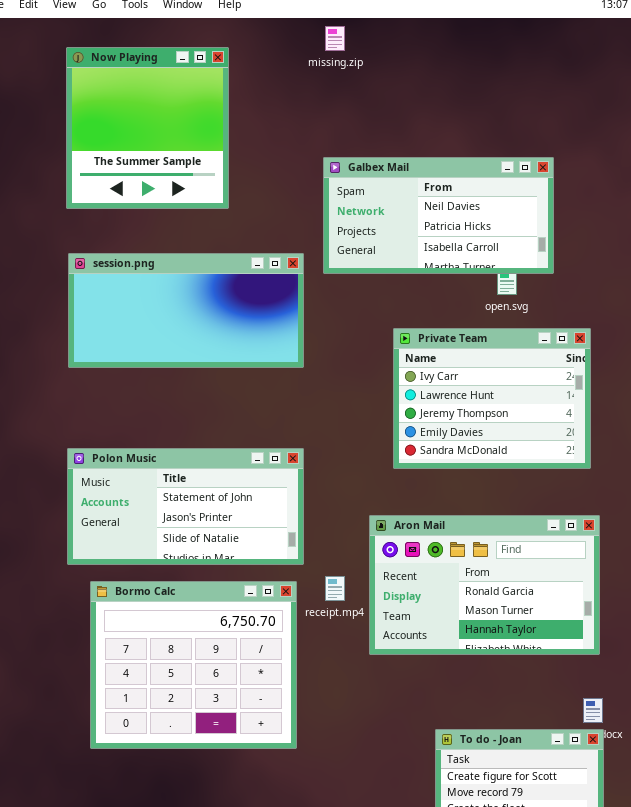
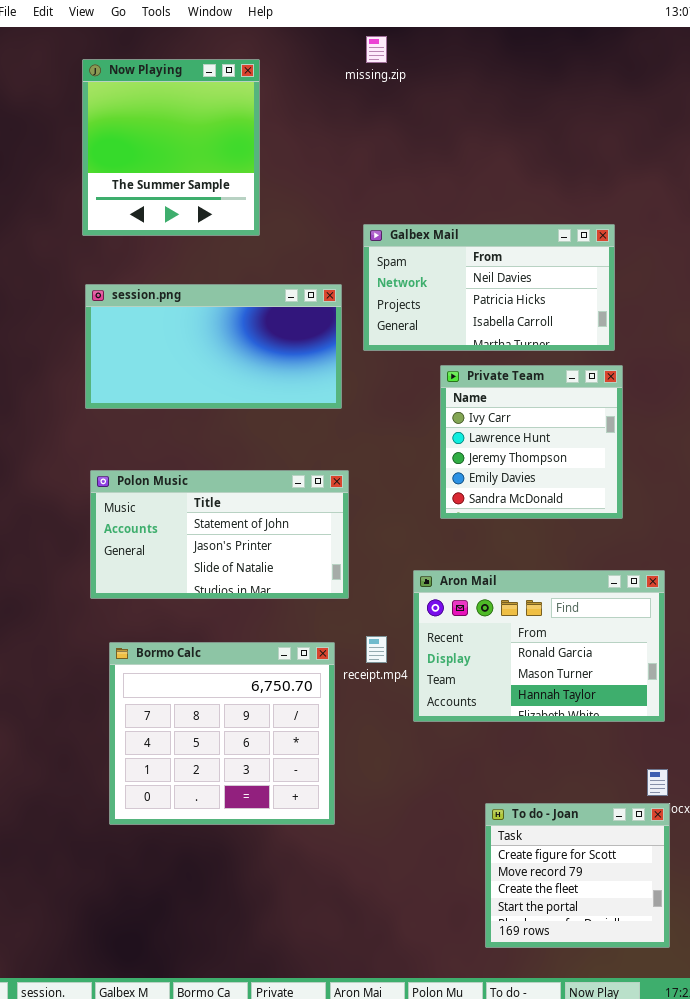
Galbex Mail: [323,157,554,274] -> [363,224,615,351], moved
Private Team: [393,328,591,469] -> [440,365,623,519], resized
Polon Music: [67,448,304,565] -> [90,470,349,599], moved

